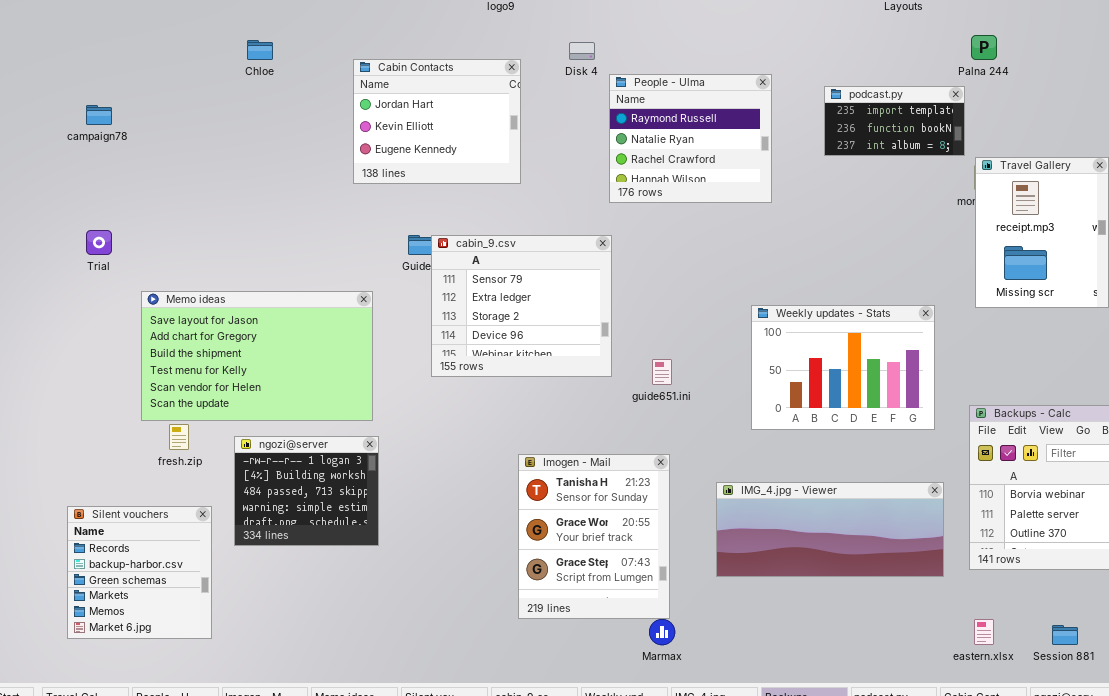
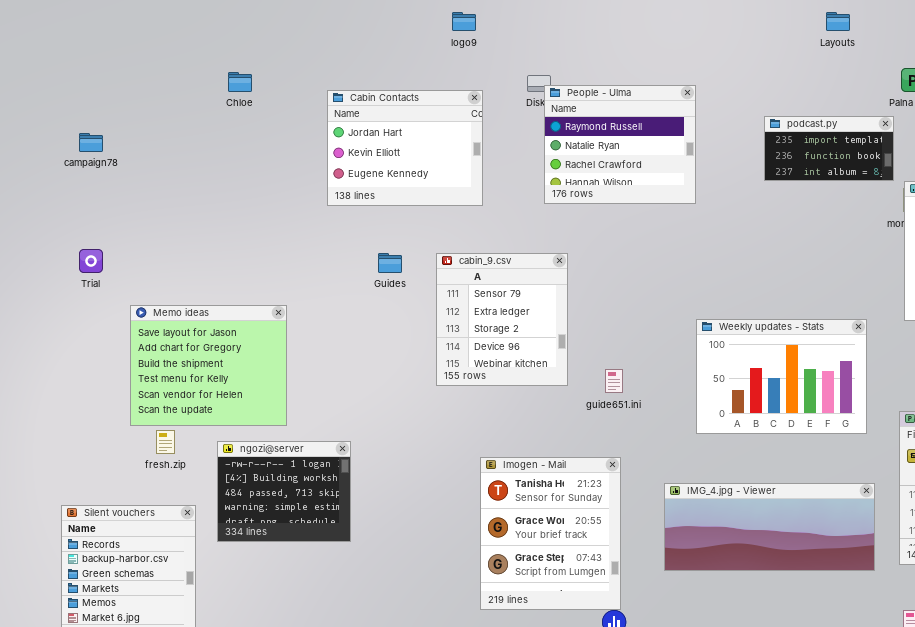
People - Ulma: [609,74,772,203] -> [544,85,696,204], moved
cabin_9.csv: [431,235,612,377] -> [436,253,568,386], resized
Memo ideas: [141,291,373,421] -> [130,305,287,426], resized

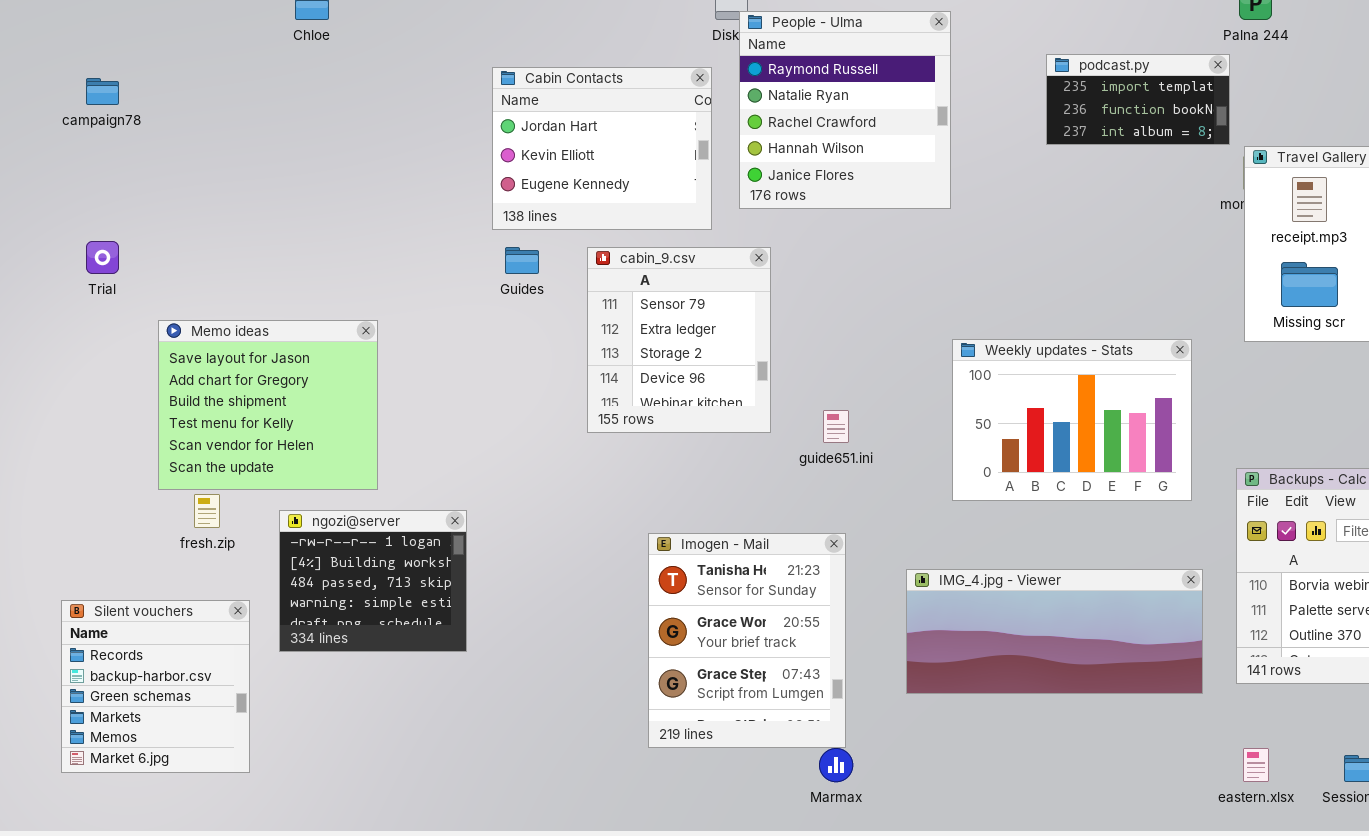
People - Ulma: [544,85,696,204] -> [739,11,951,209], resized
Cabin Contacts: [327,90,483,206] -> [492,67,712,230], moved

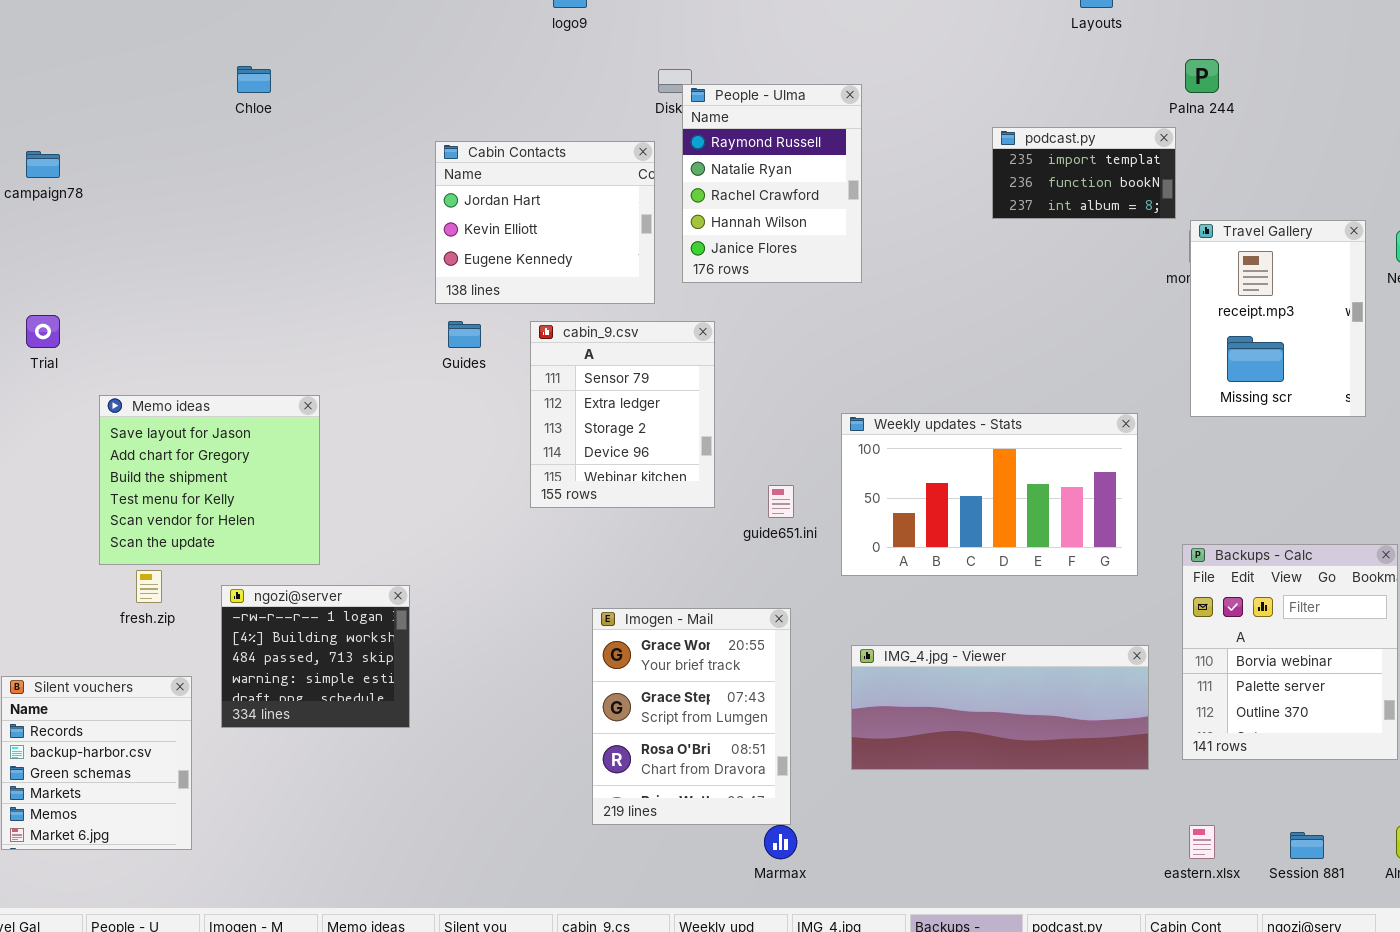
People - Ulma: [739,11,951,209] -> [682,84,862,283], resized
Weekly updates - Stats: [952,339,1192,501] -> [841,413,1138,576], resized
Imogen - Mail: [648,533,846,748] -> [592,608,791,825], scrolled down 1 row

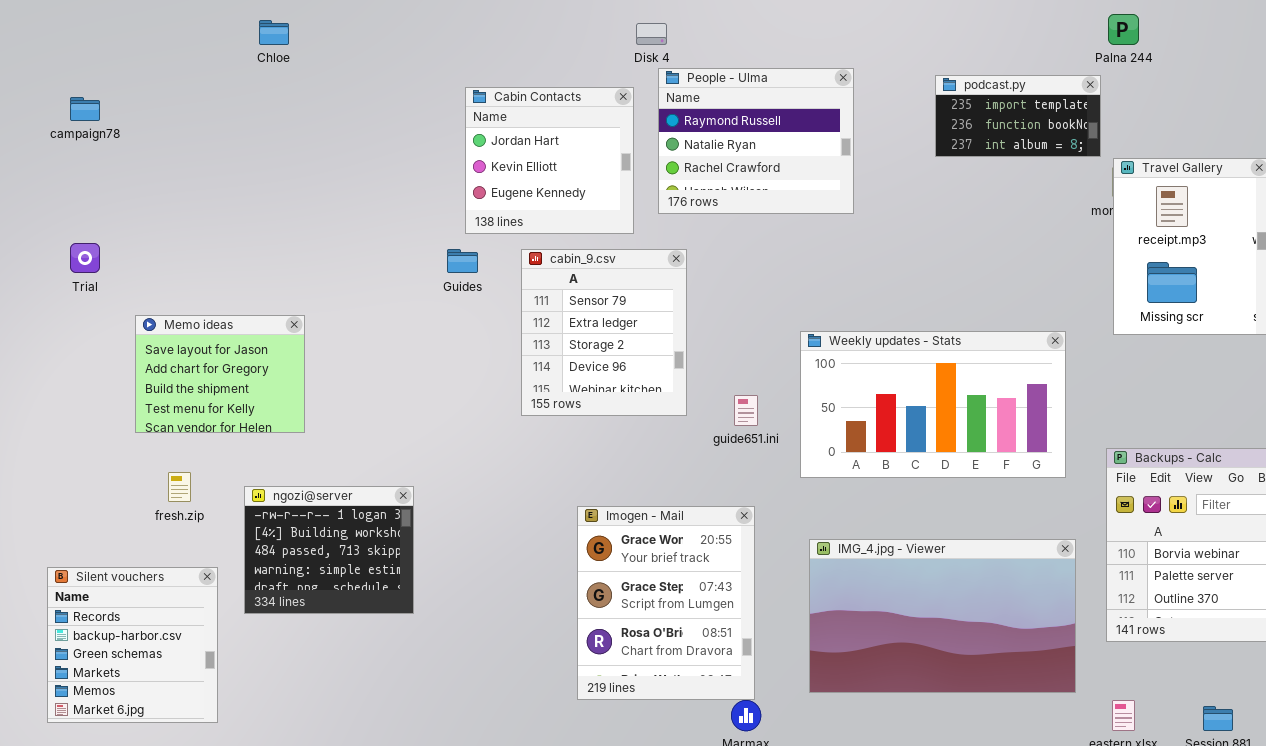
People - Ulma: [682,84,862,283] -> [658,68,854,214], resized
Cabin Contacts: [435,141,655,304] -> [465,87,634,234], resized
Memo ideas: [99,395,320,565] -> [135,315,305,433], resized
IMG_4.jpg - Viewer: [851,645,1149,770] -> [809,539,1076,693], resized

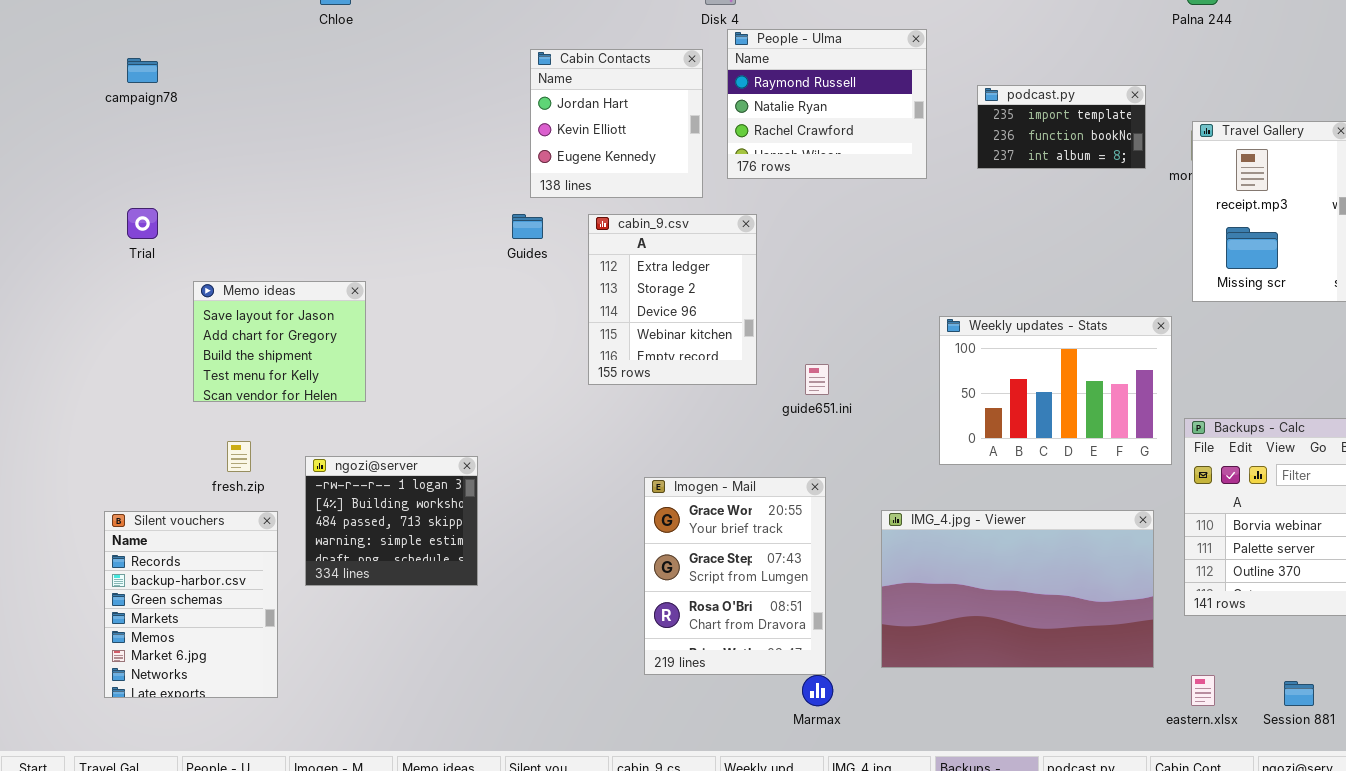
podcast.py: [935,75,1101,157] -> [977,85,1146,169], moved
cabin_9.csv: [521,249,687,416] -> [588,214,757,385], scrolled down 1 row
Weekly updates - Stats: [800,331,1066,478] -> [939,316,1172,465], moved, resized
Silent vouchers: [47,567,218,723] -> [104,511,278,698], resized

